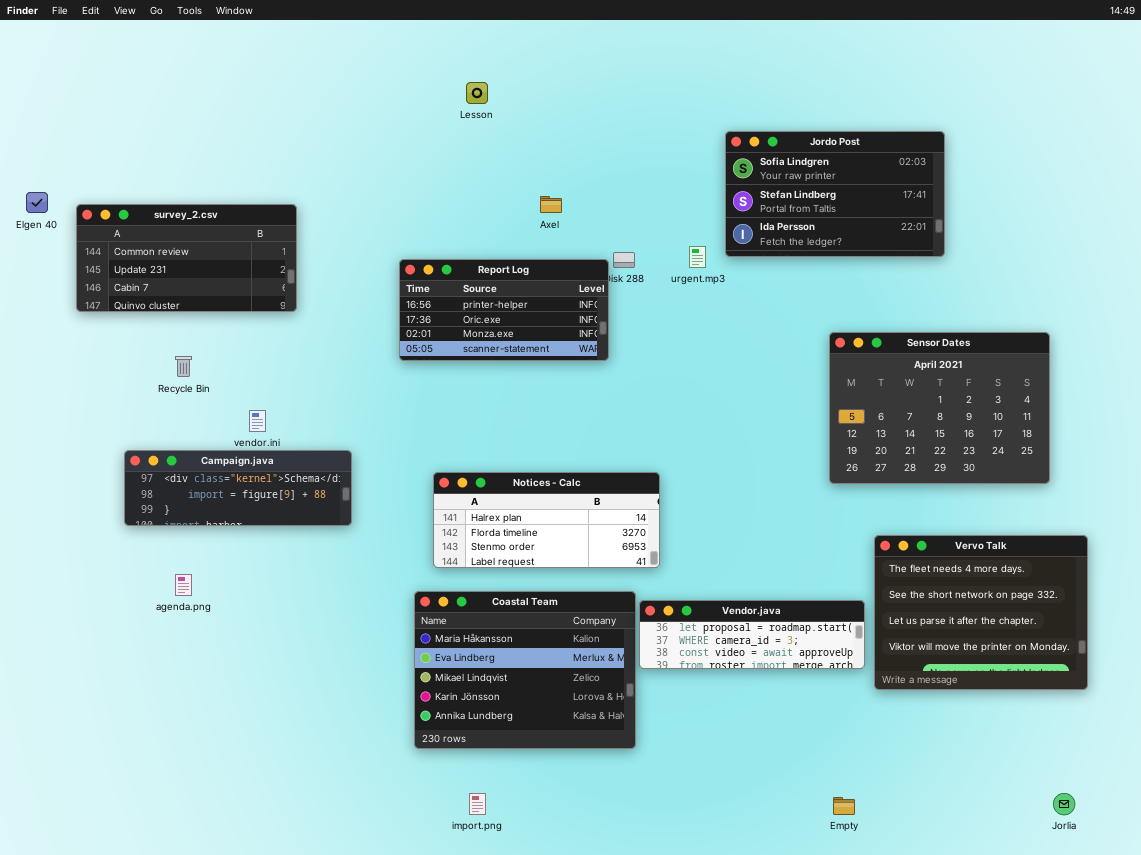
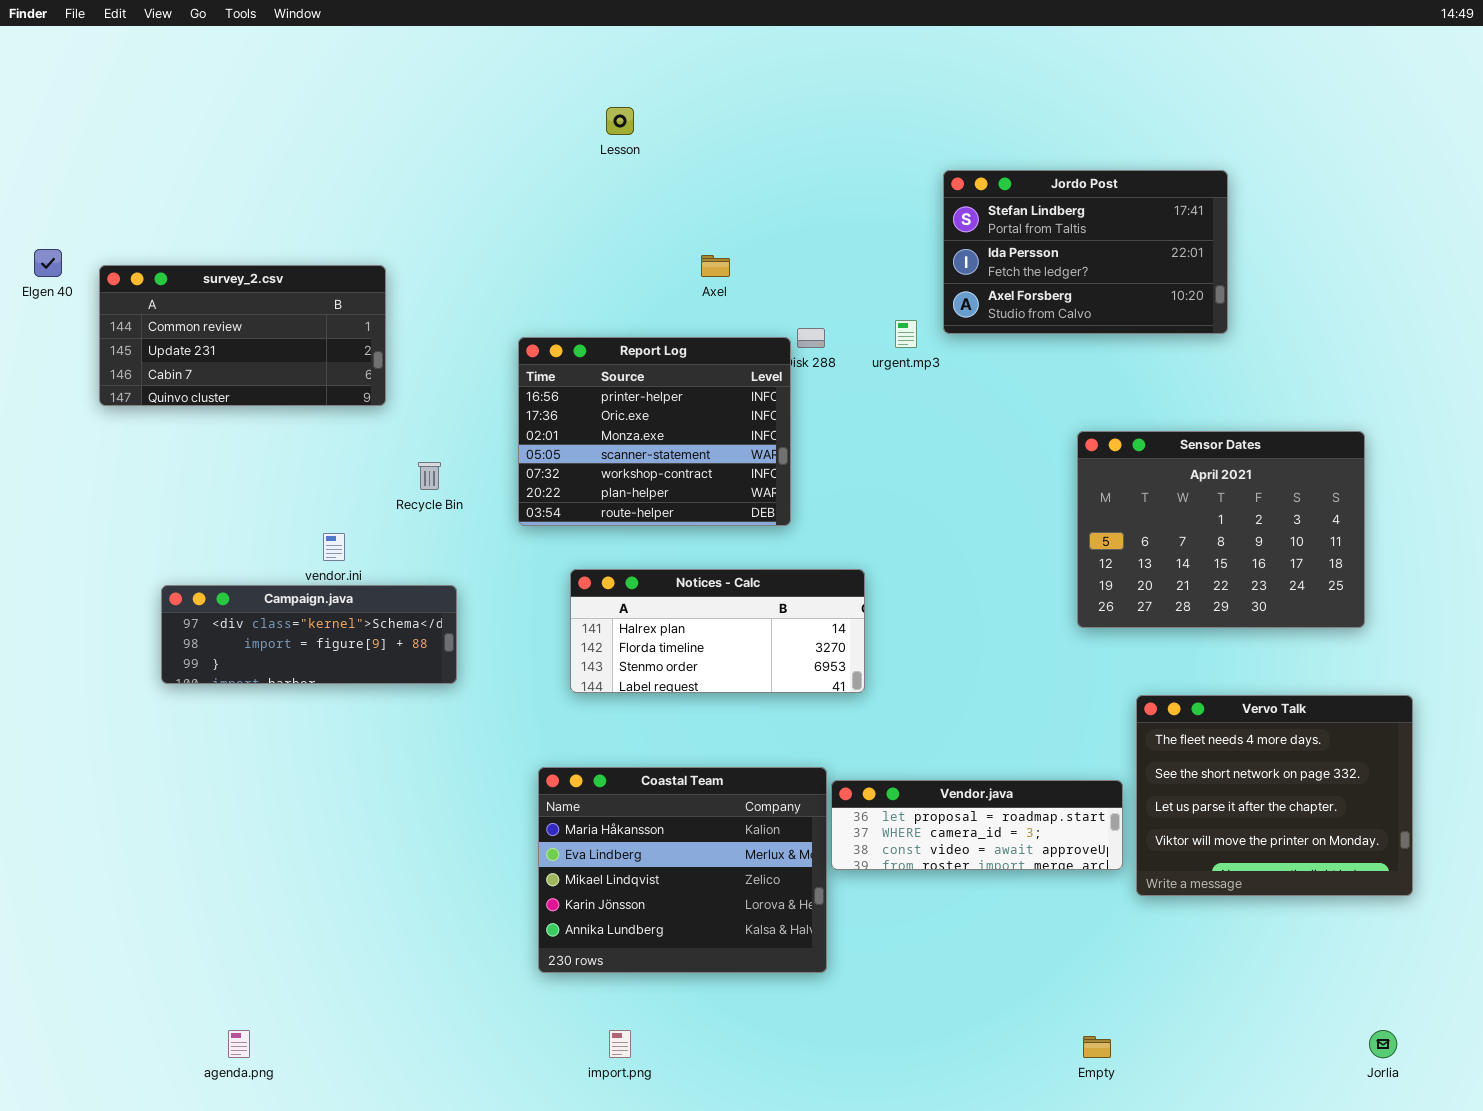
Jordo Post: [725,131,945,257] -> [943,170,1228,334], scrolled down 1 row
Report Log: [399,259,609,361] -> [518,337,791,526], resized
Recycle Bin: [175,356,192,377] -> [418,462,441,490], moved
Notices - Calc: [433,472,660,568] -> [570,569,865,693], moved
agenda.png: [175,574,192,596] -> [228,1030,250,1058], moved

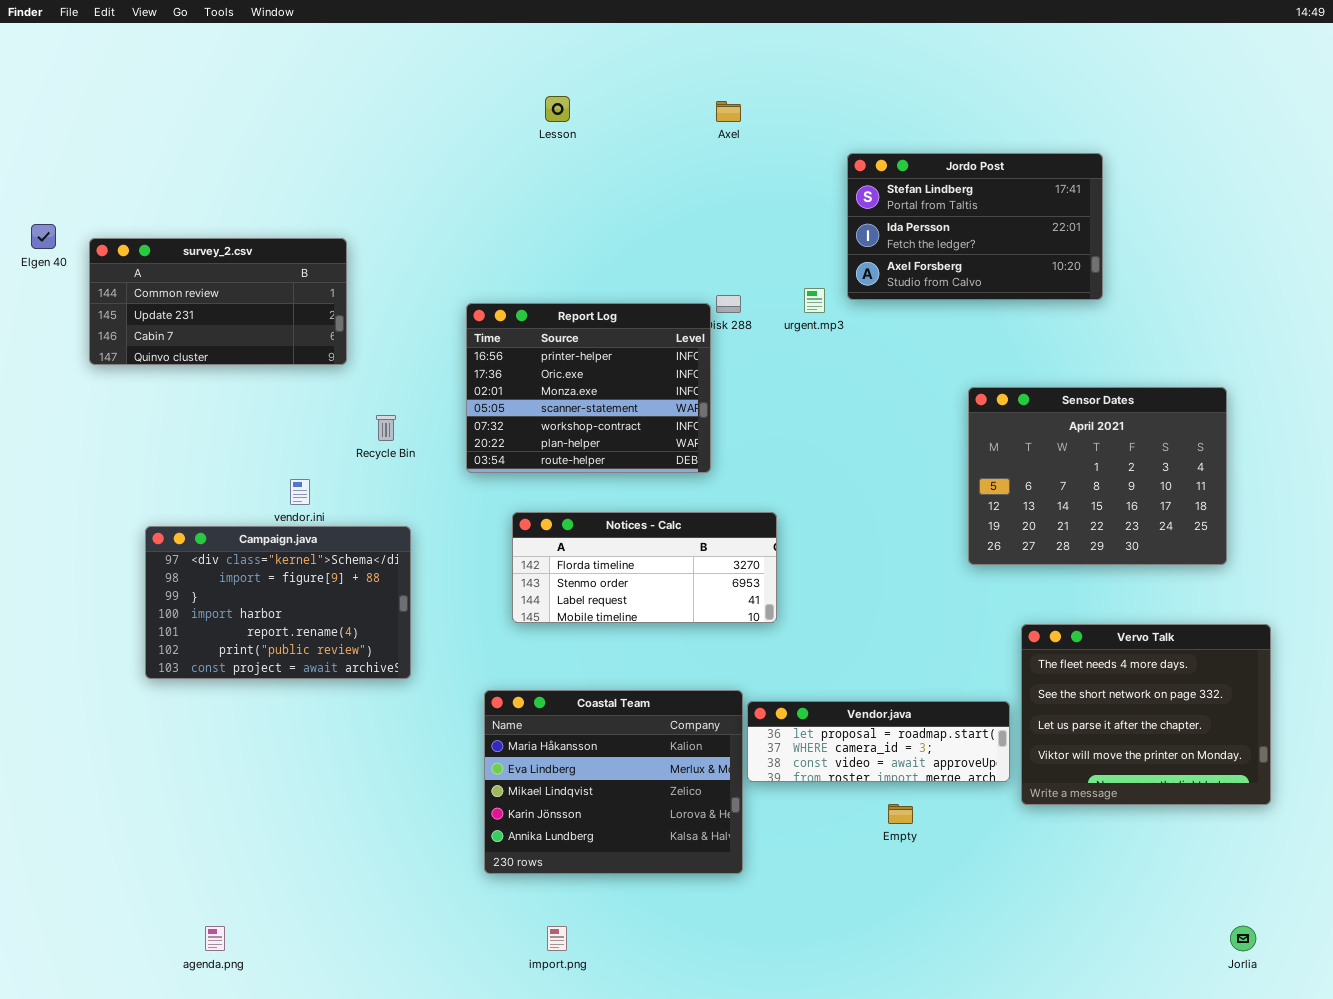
Axel: [701,255,730,277] -> [716,101,741,122], moved
Notices - Calc: [570,569,865,693] -> [512,512,777,623], scrolled down 1 row
Campaign.java: [161,585,457,684] -> [145,526,411,679], resized
Empty: [1083,1036,1111,1058] -> [888,804,913,824], moved

